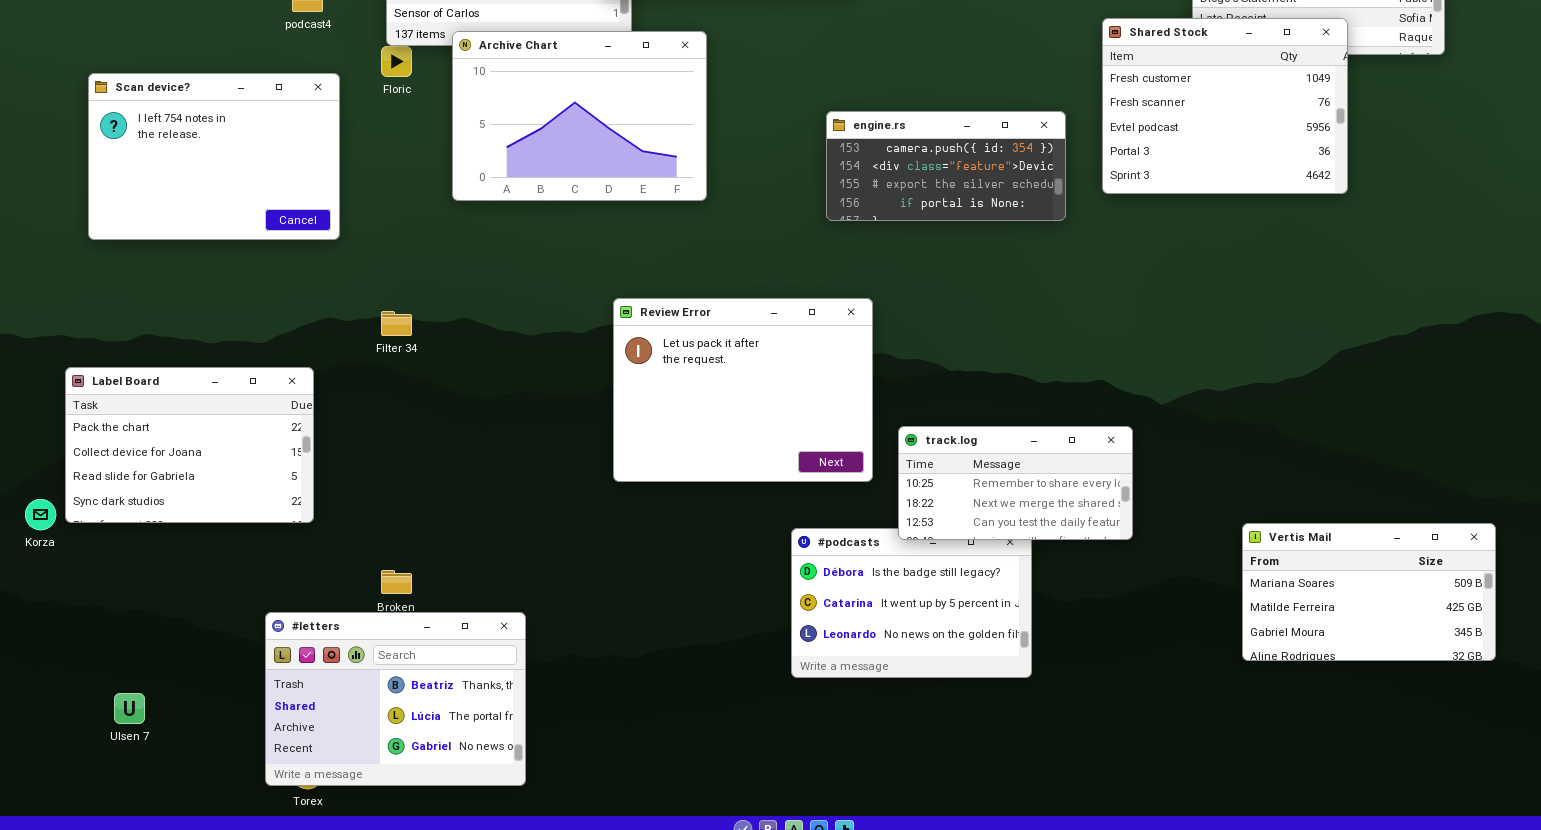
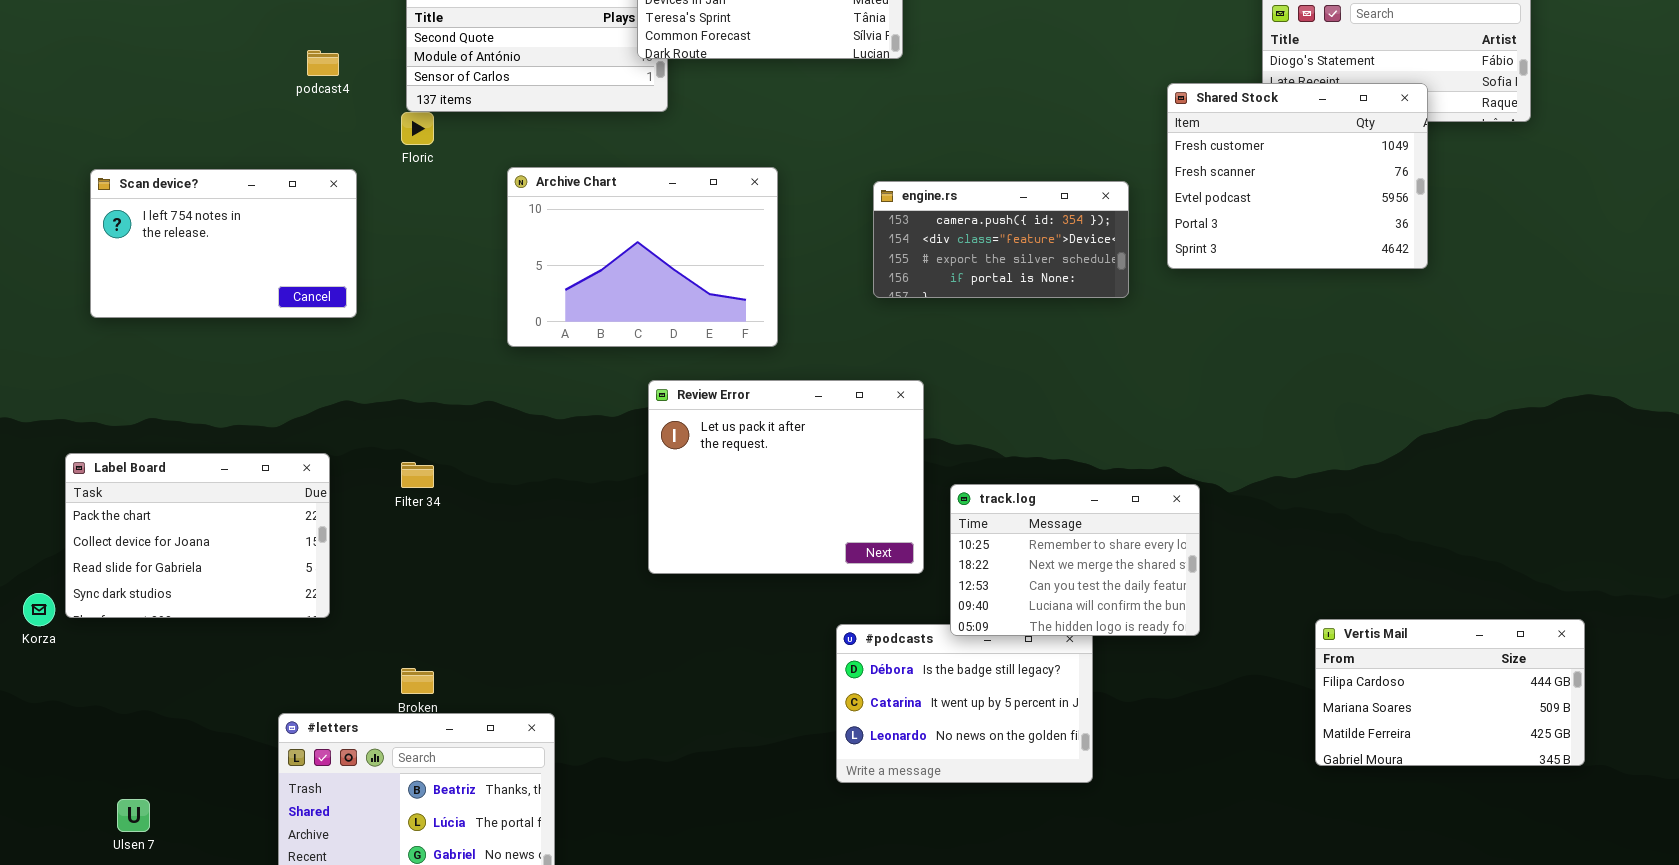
Archive Chart: [452,31,707,201] -> [507,167,778,347], moved
Scan device?: [88,73,340,240] -> [90,169,357,318], resized
Filter 34: [381,311,412,336] -> [401,462,434,488], moved
track.log: [898,426,1133,540] -> [950,484,1200,636], resized
Vertis Mail: [1242,523,1496,661] -> [1315,619,1585,766], scrolled up 1 row

